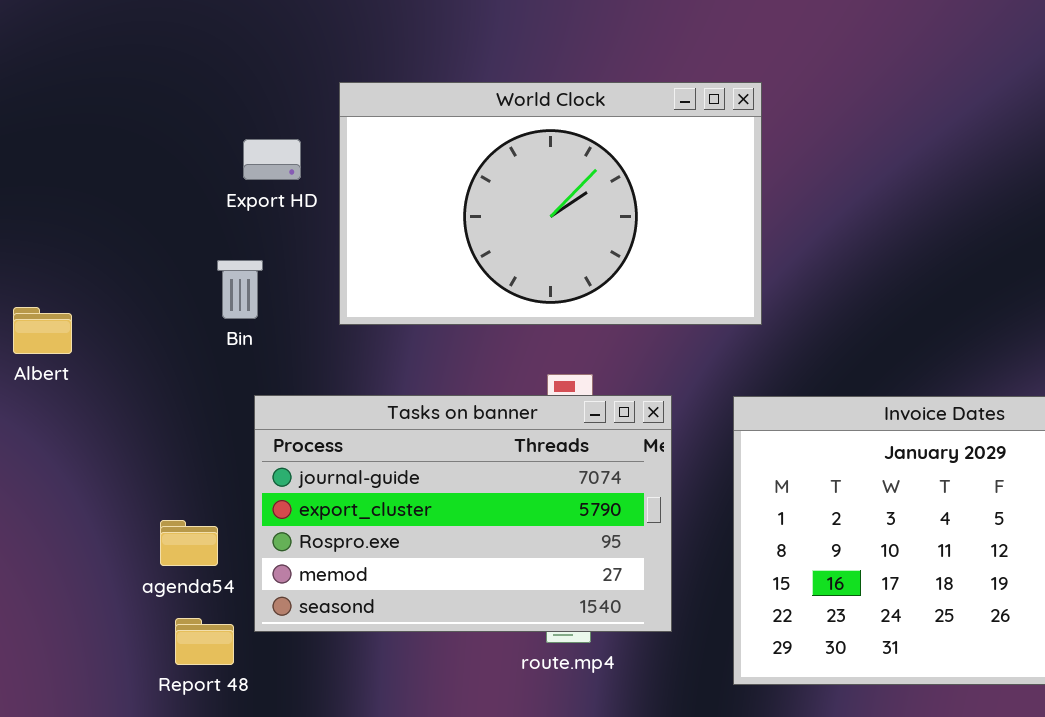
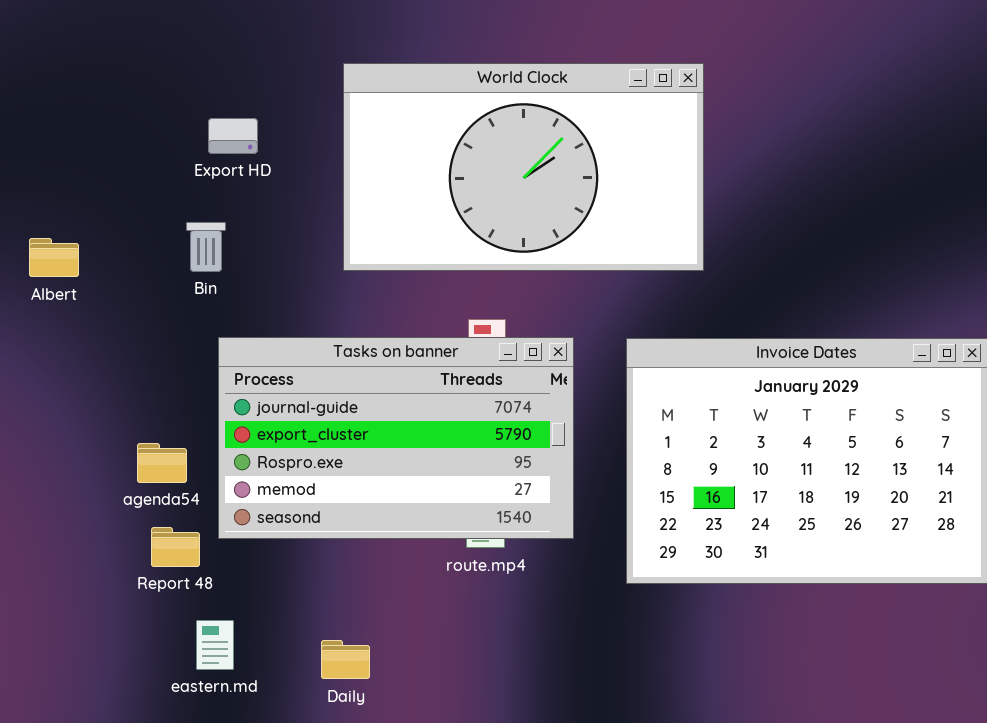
World Clock: [339,82,762,325] -> [343,63,704,271], moved
Albert: [13,307,72,354] -> [29,238,79,277], moved

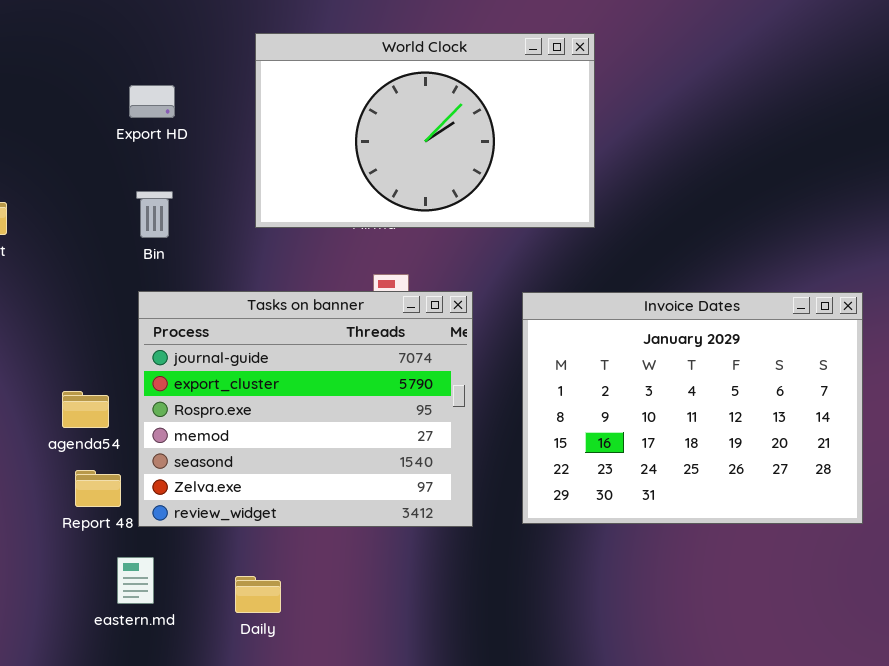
Bin: [186,222,226,272] -> [136,191,173,238], moved
Tasks on banner: [218,337,574,539] -> [138,291,473,527], resized

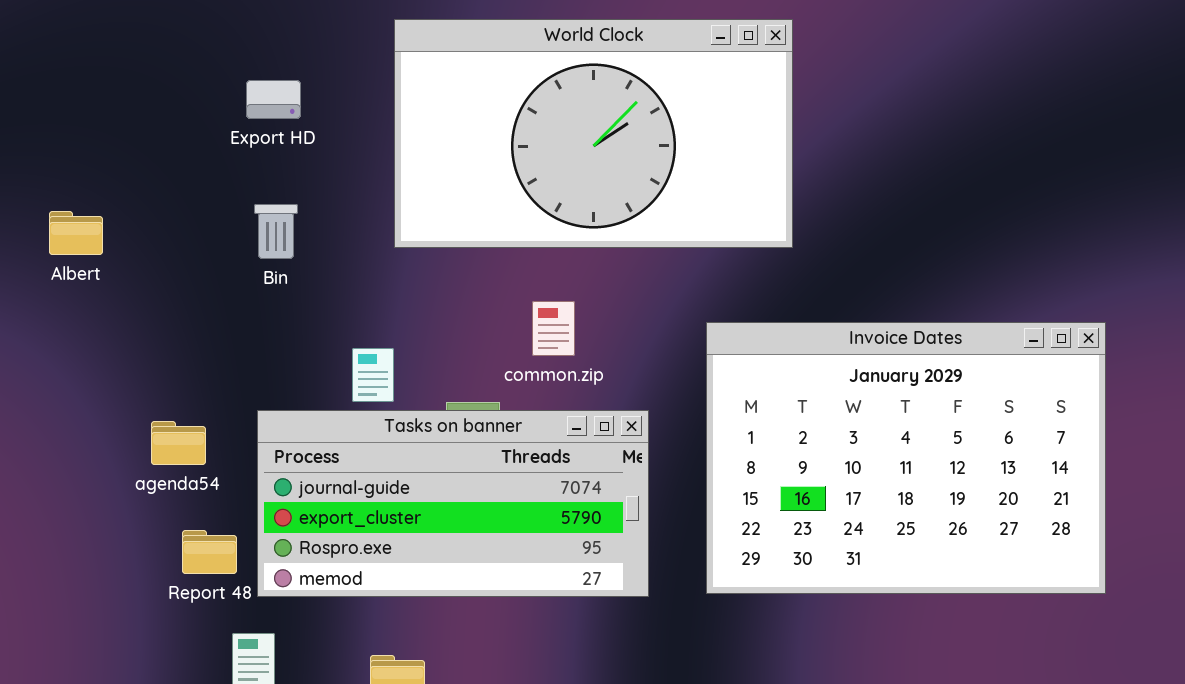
Tasks on banner: [138,291,473,527] -> [257,410,649,597], resized
agenda54: [62,391,109,428] -> [151,421,206,465], moved

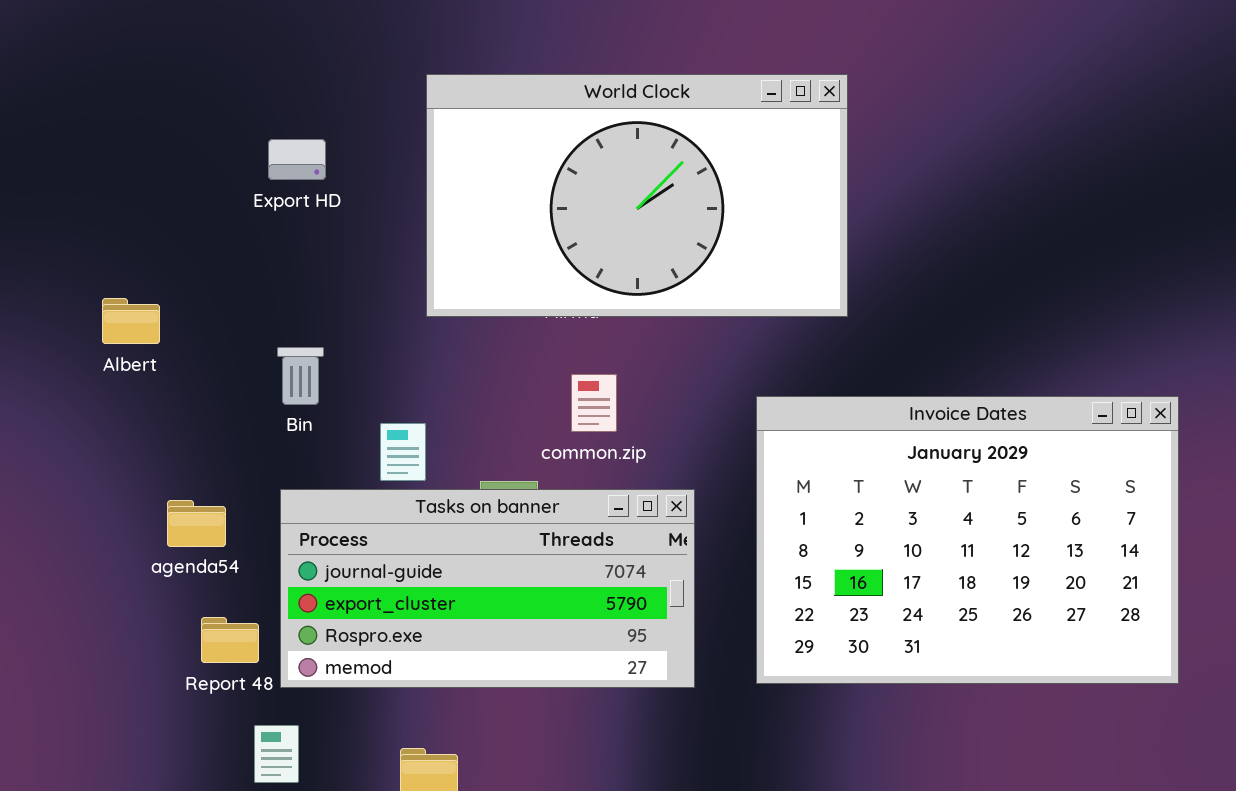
Bin: [254,204,298,259] -> [277,347,324,405], moved
Albert: [49,211,103,255] -> [102,298,160,344], moved

